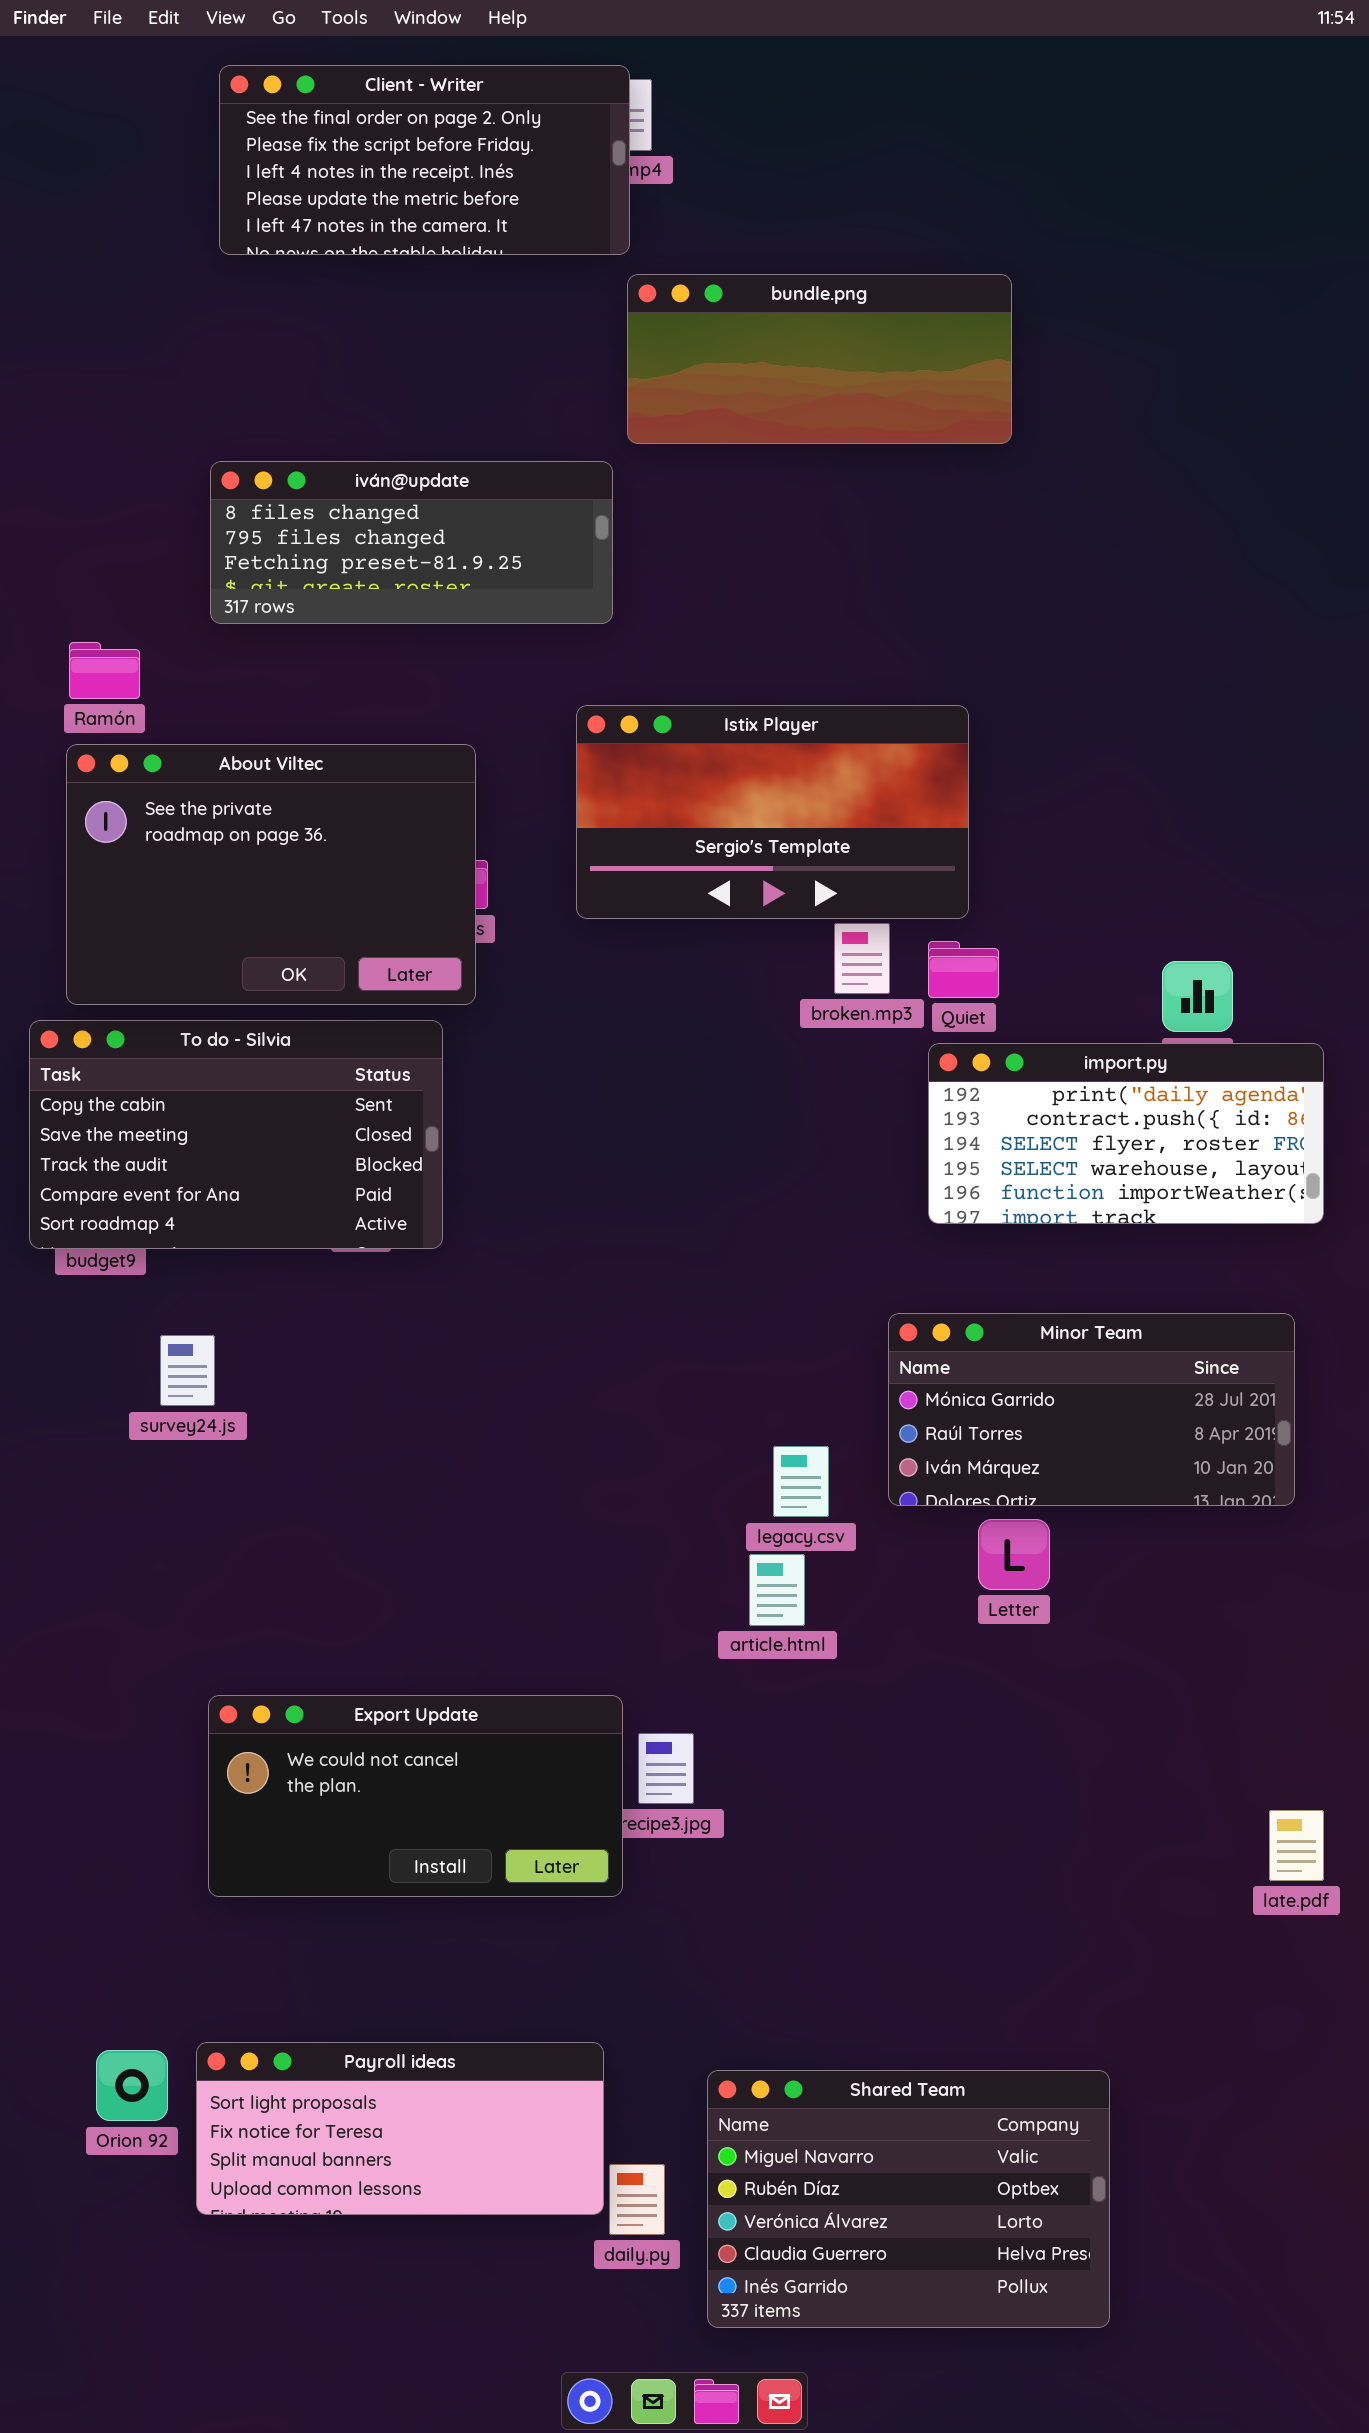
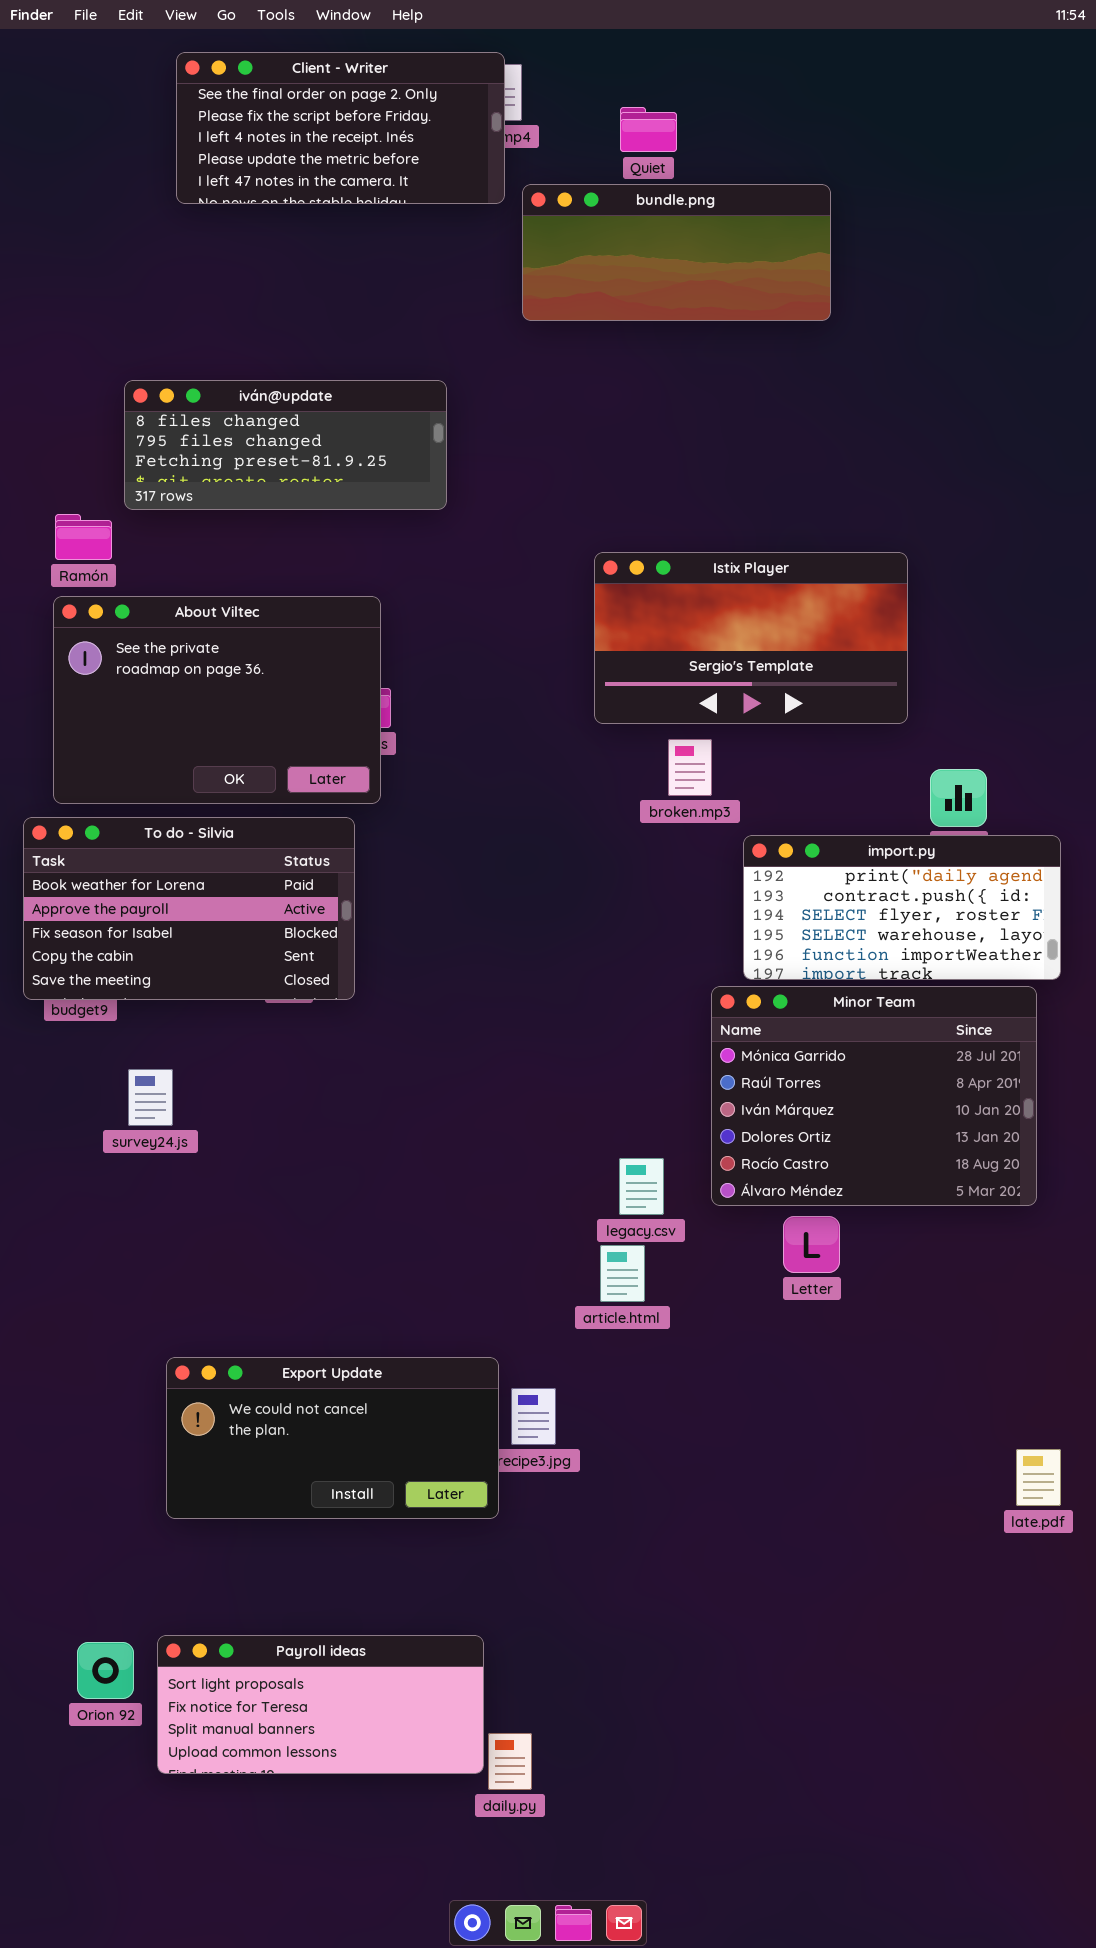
bundle.png: [627,274,1012,444] -> [522,184,831,321], moved
iván@update: [210,461,613,624] -> [124,380,447,510], moved
Istix Player: [576,705,969,919] -> [594,552,908,724], moved
Quiet: [928,941,999,998] -> [620,107,677,152], moved
To do - Silvia: [29,1020,443,1249] -> [23,817,355,1000], scrolled up 3 rows
Minor Team: [888,1313,1295,1506] -> [711,986,1037,1206], resized
Shared Team: [707,2070,1110,2328] -> none, closed

